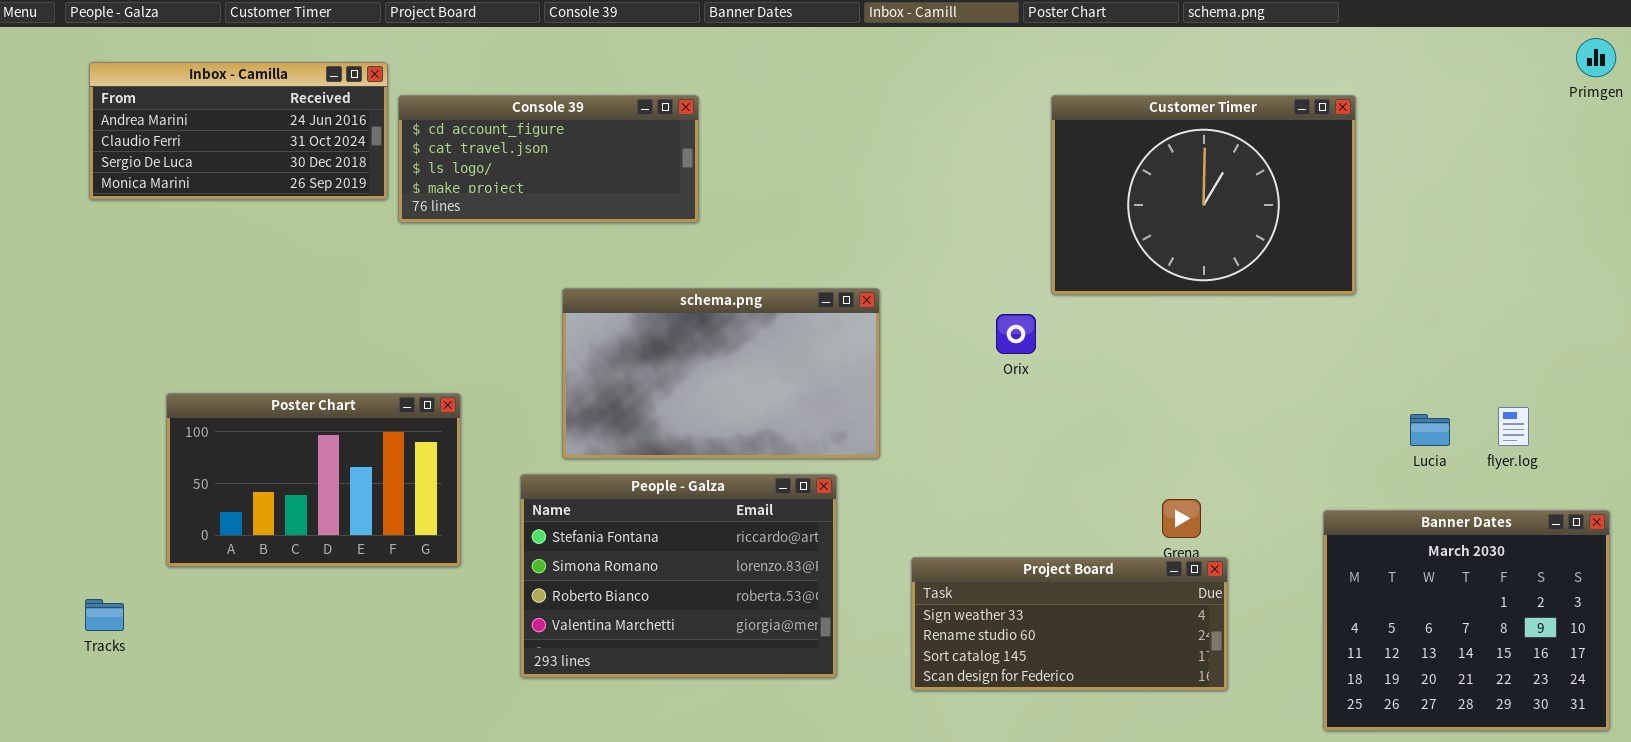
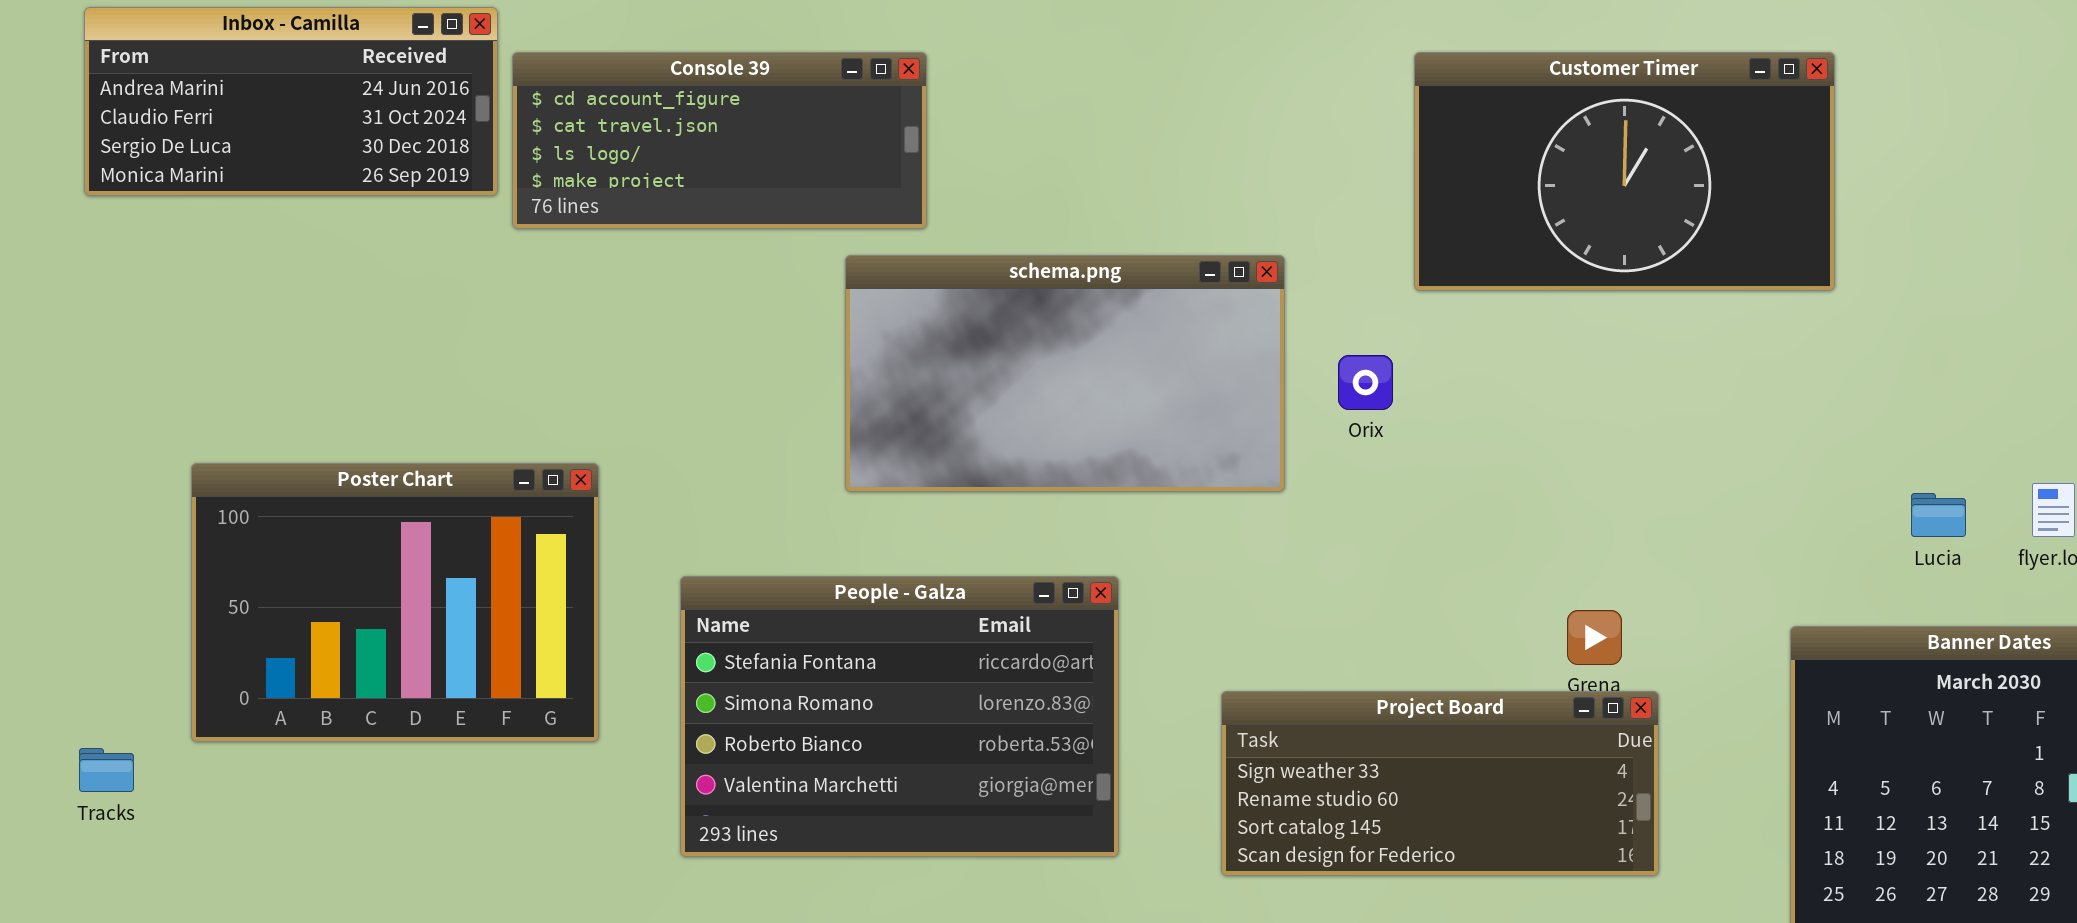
Customer Timer: [1051,95,1356,295] -> [1414,52,1835,291], resized
schema.png: [562,288,880,459] -> [845,255,1285,492], moved
Poster Chart: [166,393,461,567] -> [191,463,599,742], resized

